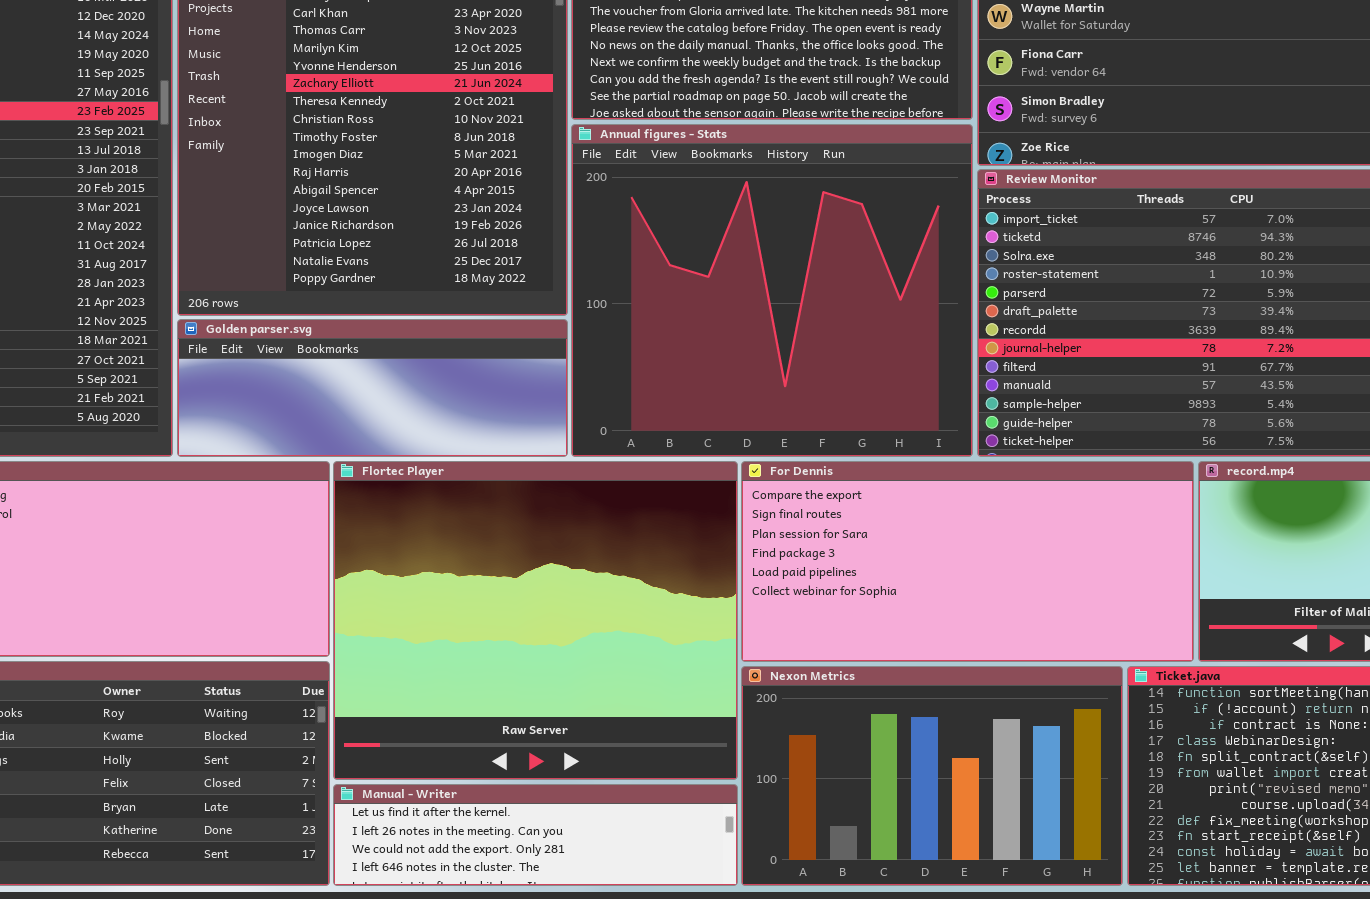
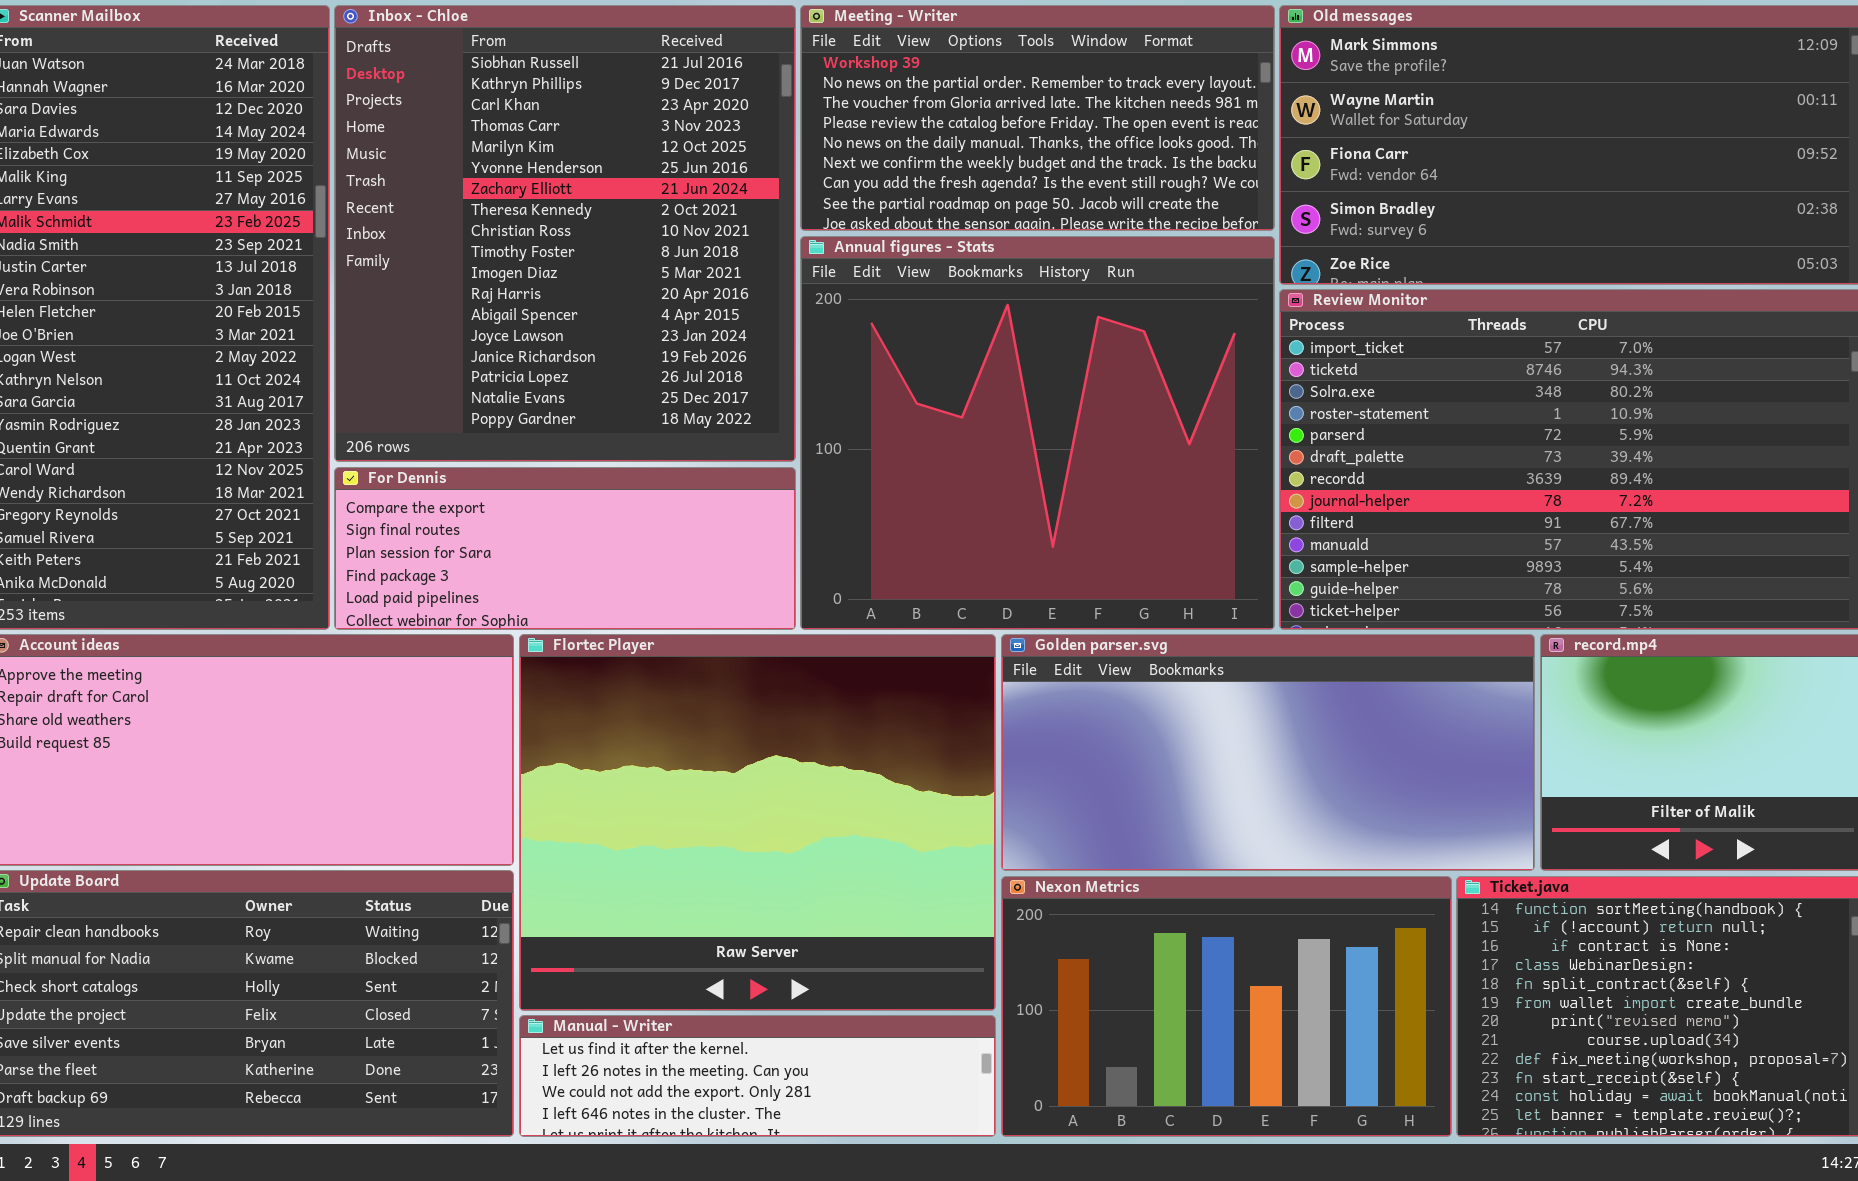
Golden parser.svg: [177,319,568,457] -> [1001,634,1535,871], moved, resized
For Dennis: [741,461,1194,662] -> [334,467,796,630], moved, resized

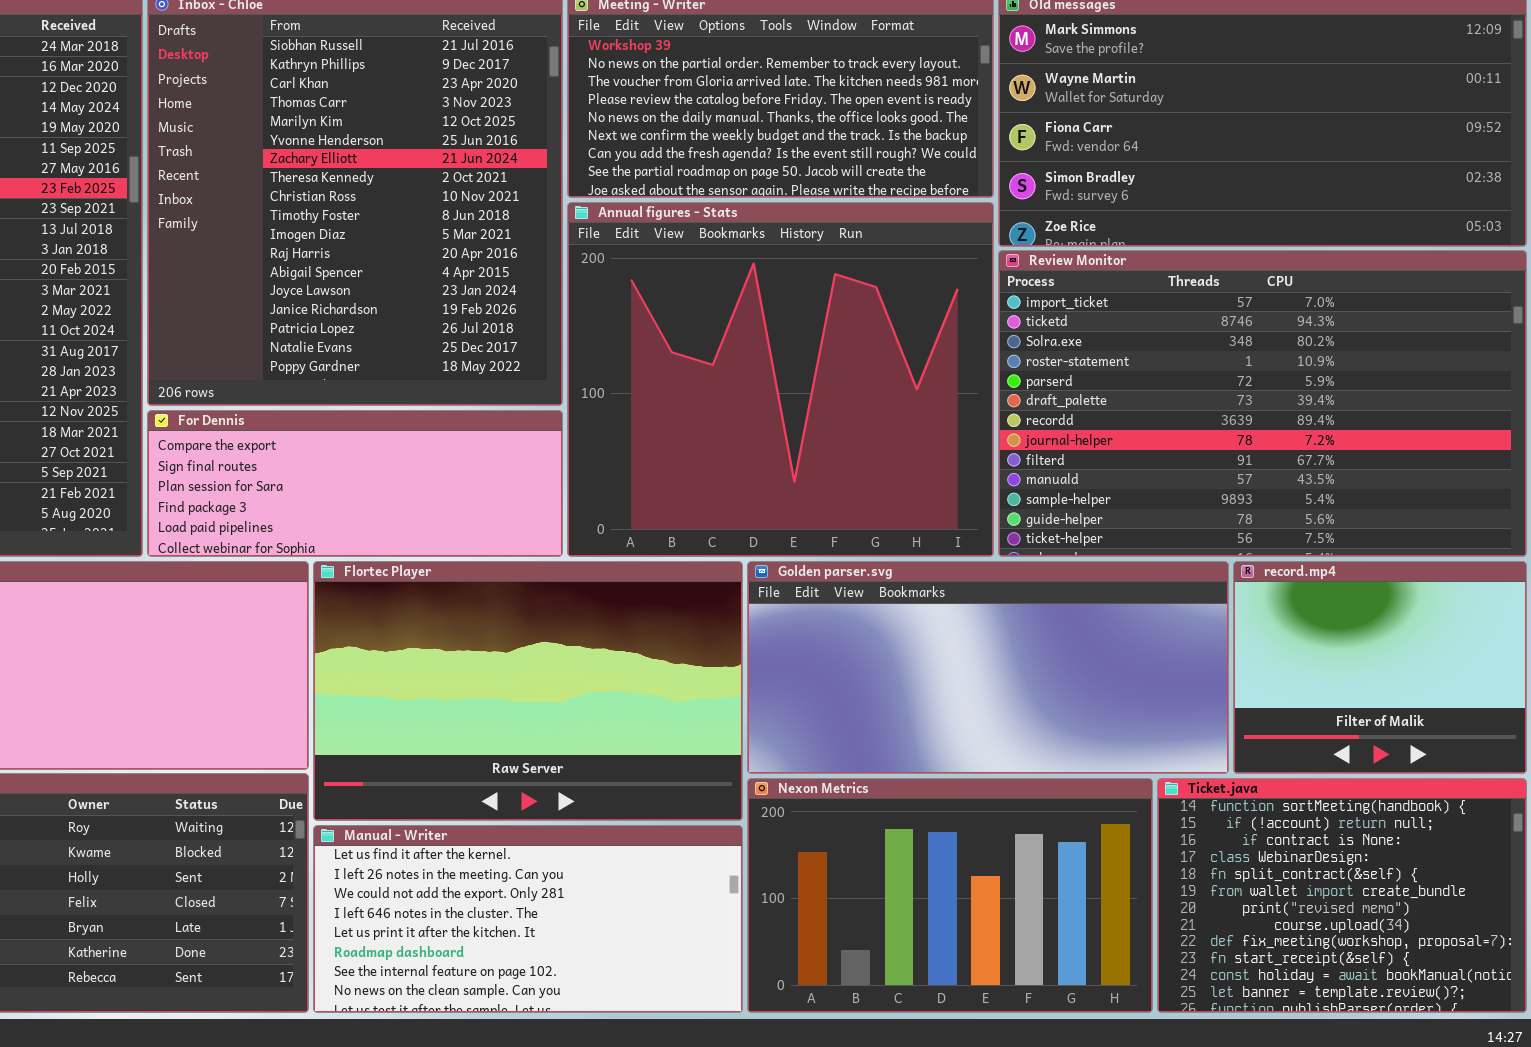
Flortec Player: [519,634,996,1011] -> [313,561,743,821], resized
Manual - Writer: [519,1015,996,1137] -> [313,825,743,1013], resized

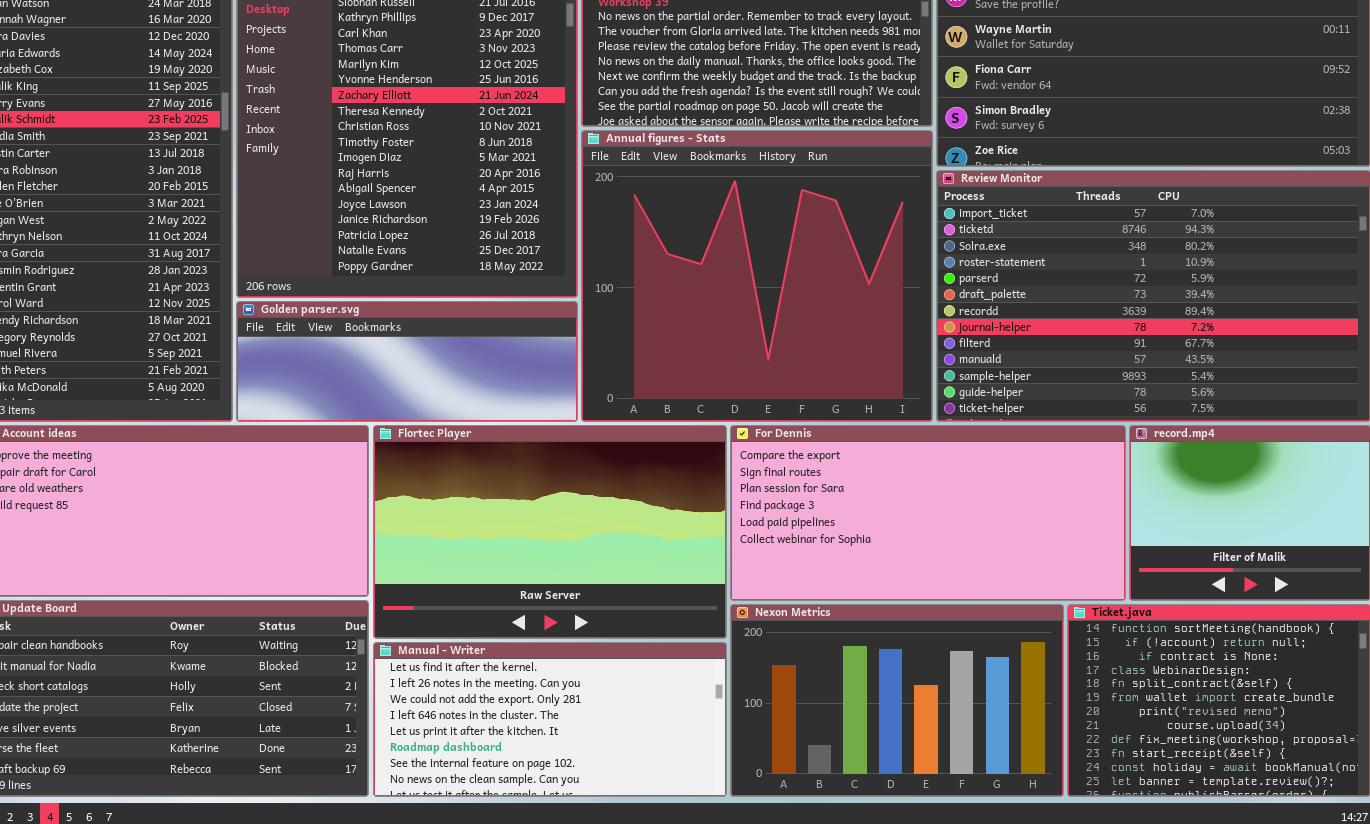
For Dennis: [147,410,563,557] -> [730,425,1126,601], moved, resized
Golden parser.svg: [747,561,1229,774] -> [236,301,578,422], moved, resized

